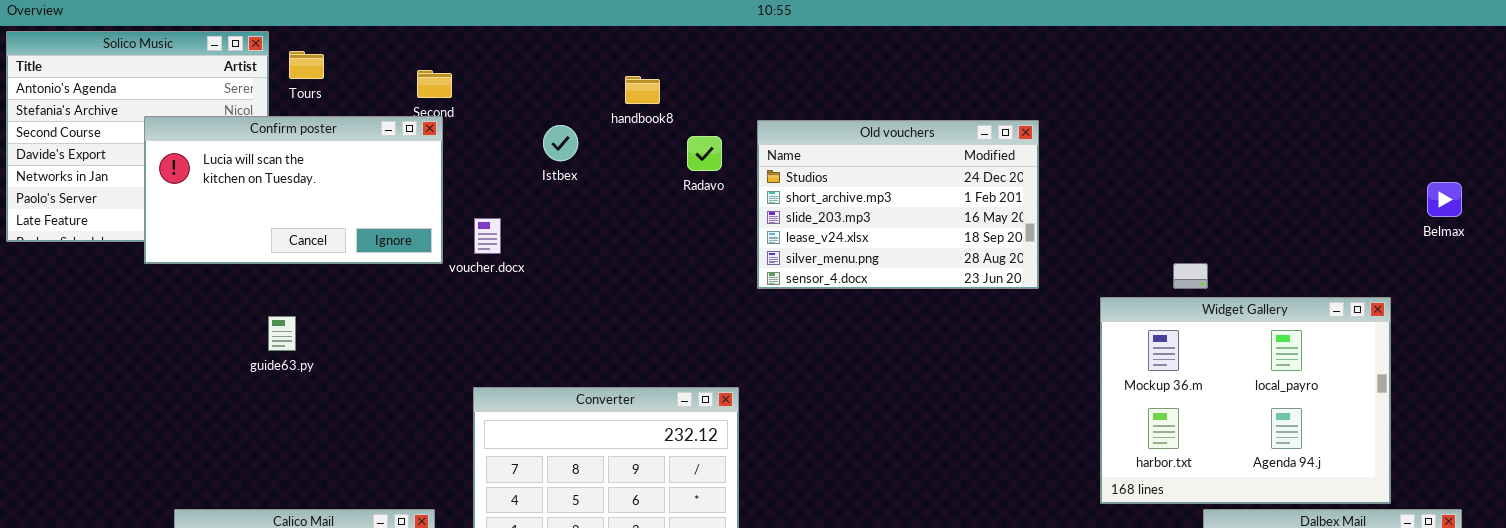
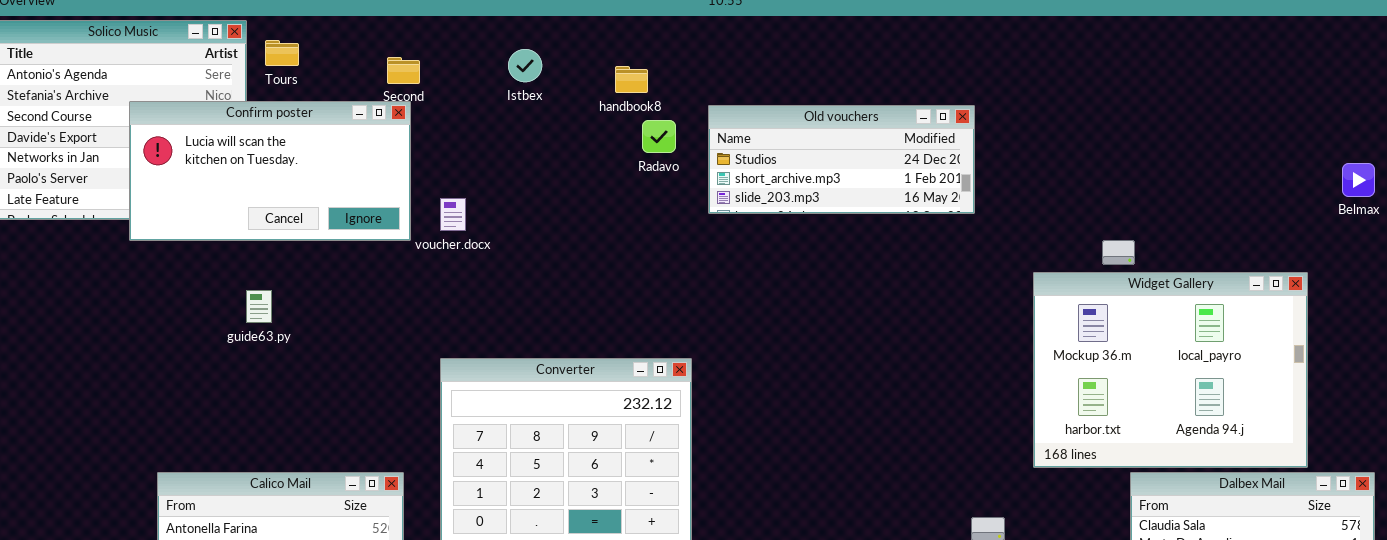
handbook8: [625,76,660,104] -> [615,66,648,93], moved
Old vouchers: [757,120,1039,289] -> [708,105,975,214], resized
Istbex: [543,125,578,161] -> [508,49,542,82], moved

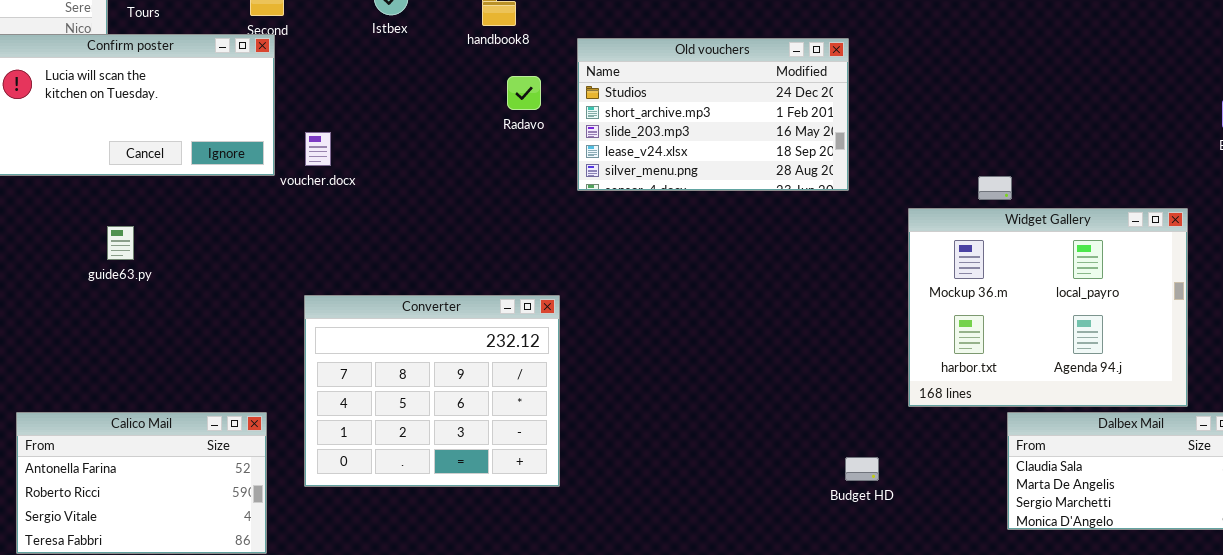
Old vouchers: [708,105,975,214] -> [577,38,849,191], resized
Radavo: [642,120,676,153] -> [507,76,541,110], moved

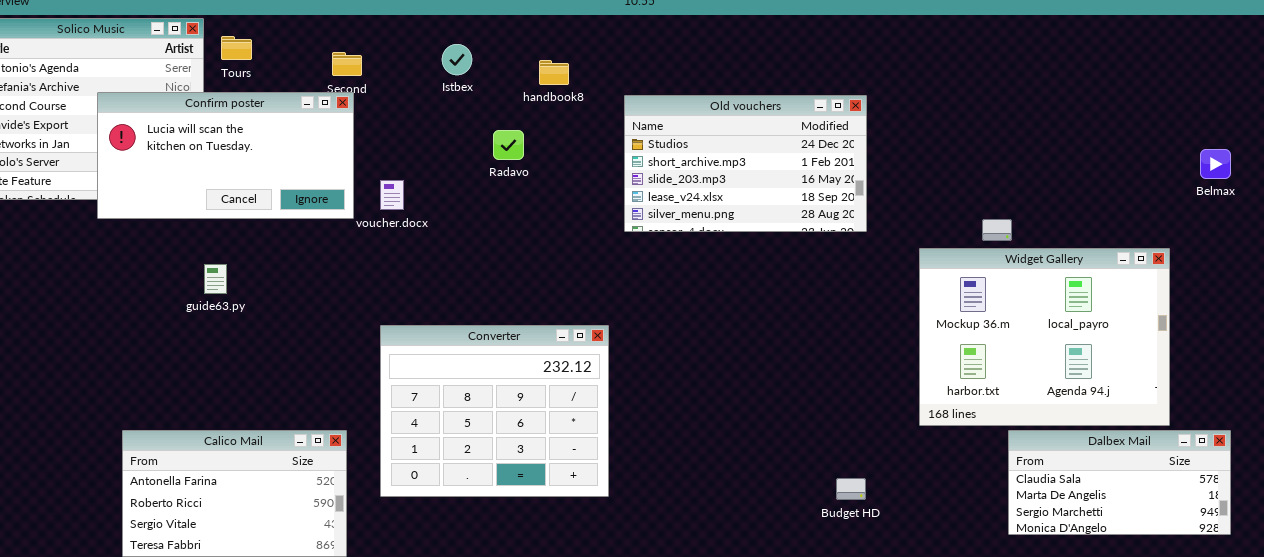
Radavo: [507,76,541,110] -> [493,130,524,160], moved
Budget HD: [845,457,879,481] -> [836,478,866,500], moved

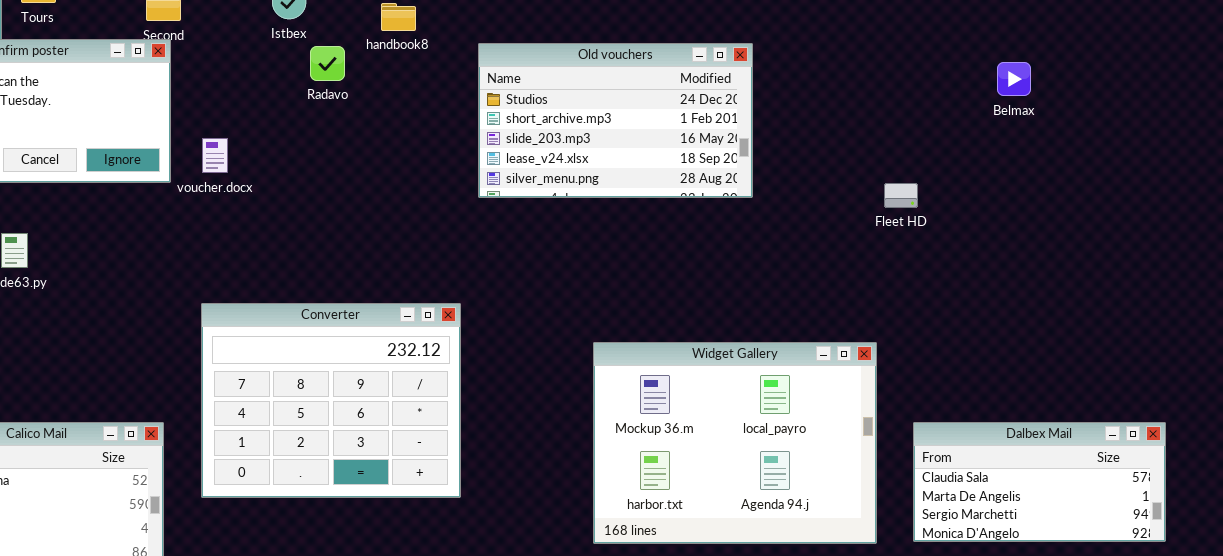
Radavo: [493,130,524,160] -> [310,46,345,81], moved
Belmax: [1200,149,1231,179] -> [997,62,1031,96], moved
Widget Gallery: [919,248,1170,426] -> [593,342,877,544], moved

